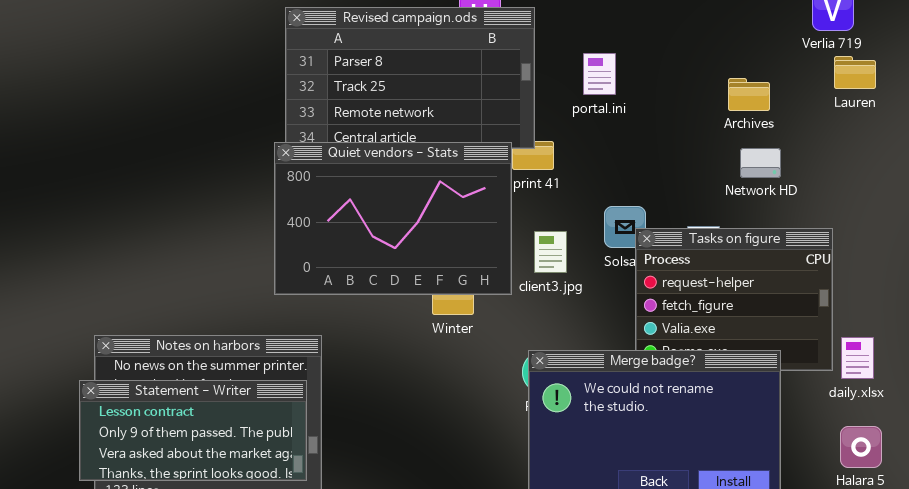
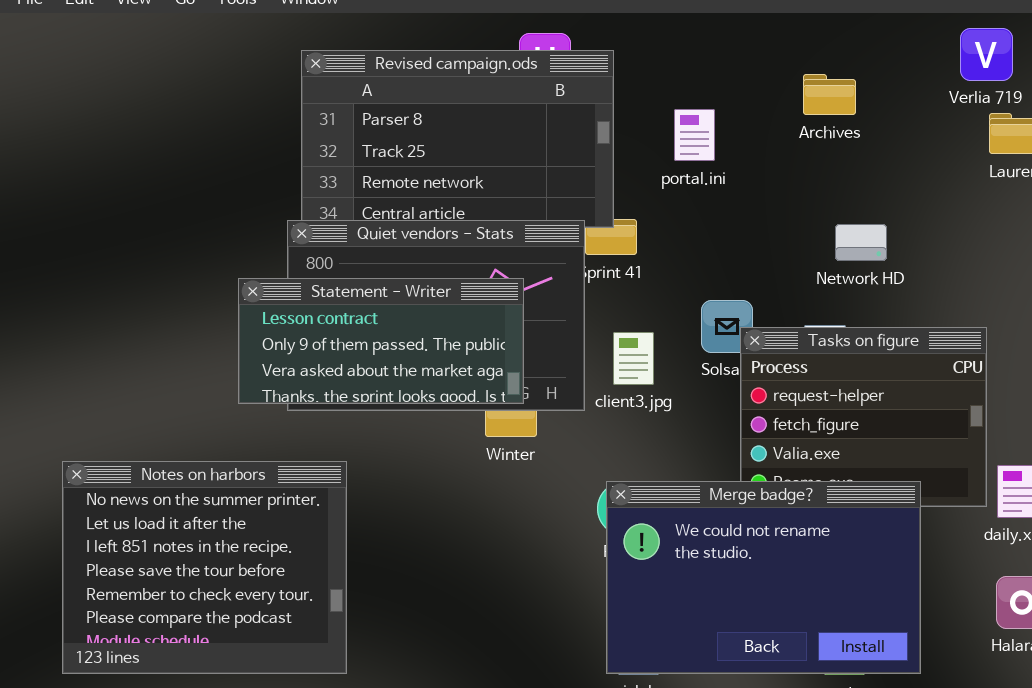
Archives: [728,78,770,111] -> [803,74,856,115], moved
Network HD: [740,148,781,178] -> [835,224,887,261], moved
Statement - Writer: [79,380,307,481] -> [238,278,524,404], moved

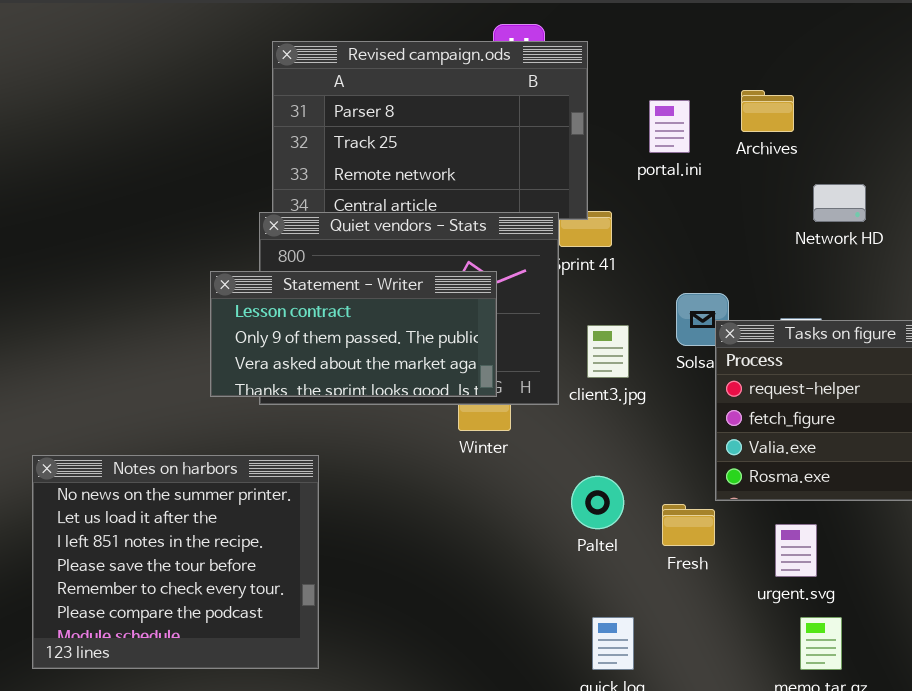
Archives: [803,74,856,115] -> [741,90,794,132], moved
Network HD: [835,224,887,261] -> [813,184,866,222], moved
Merge badge?: [606,481,921,674] -> none, closed

